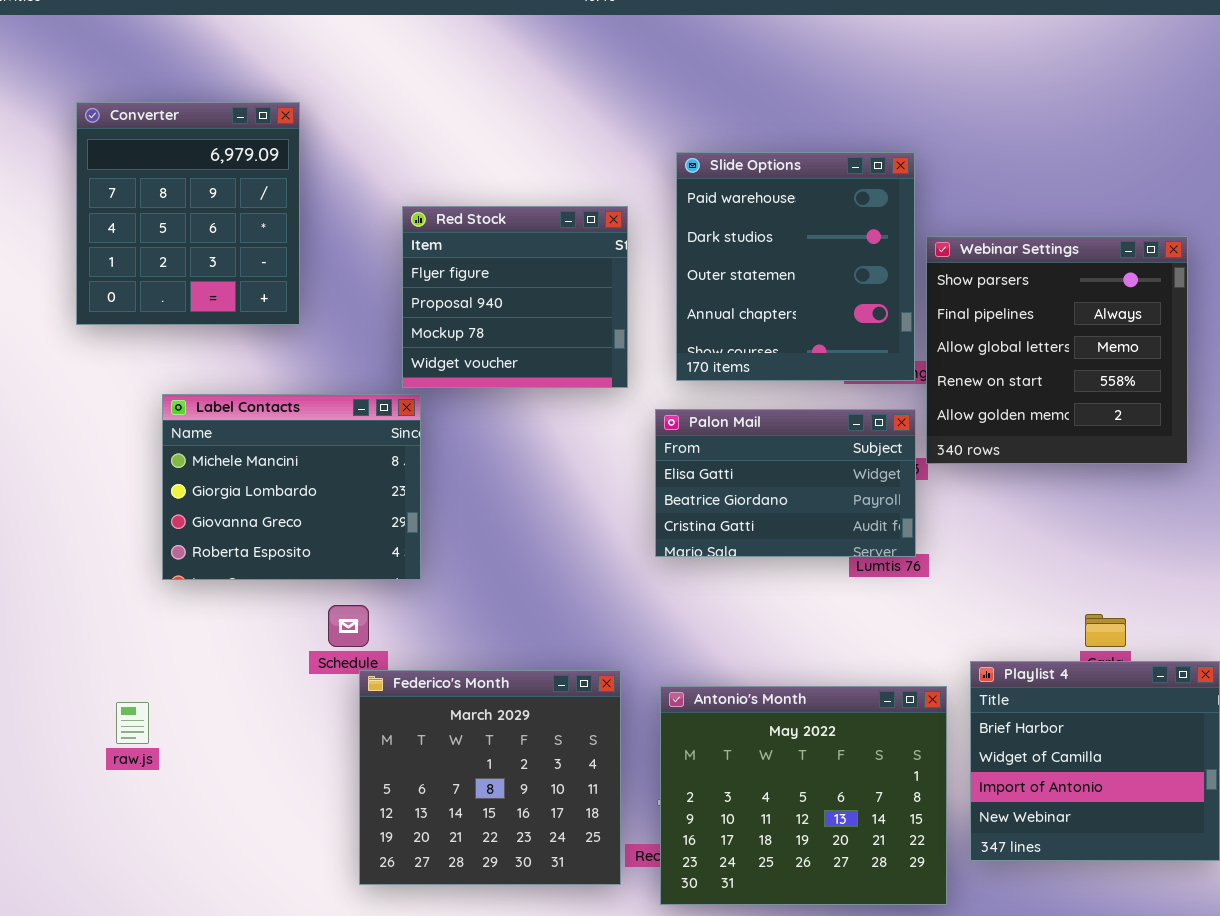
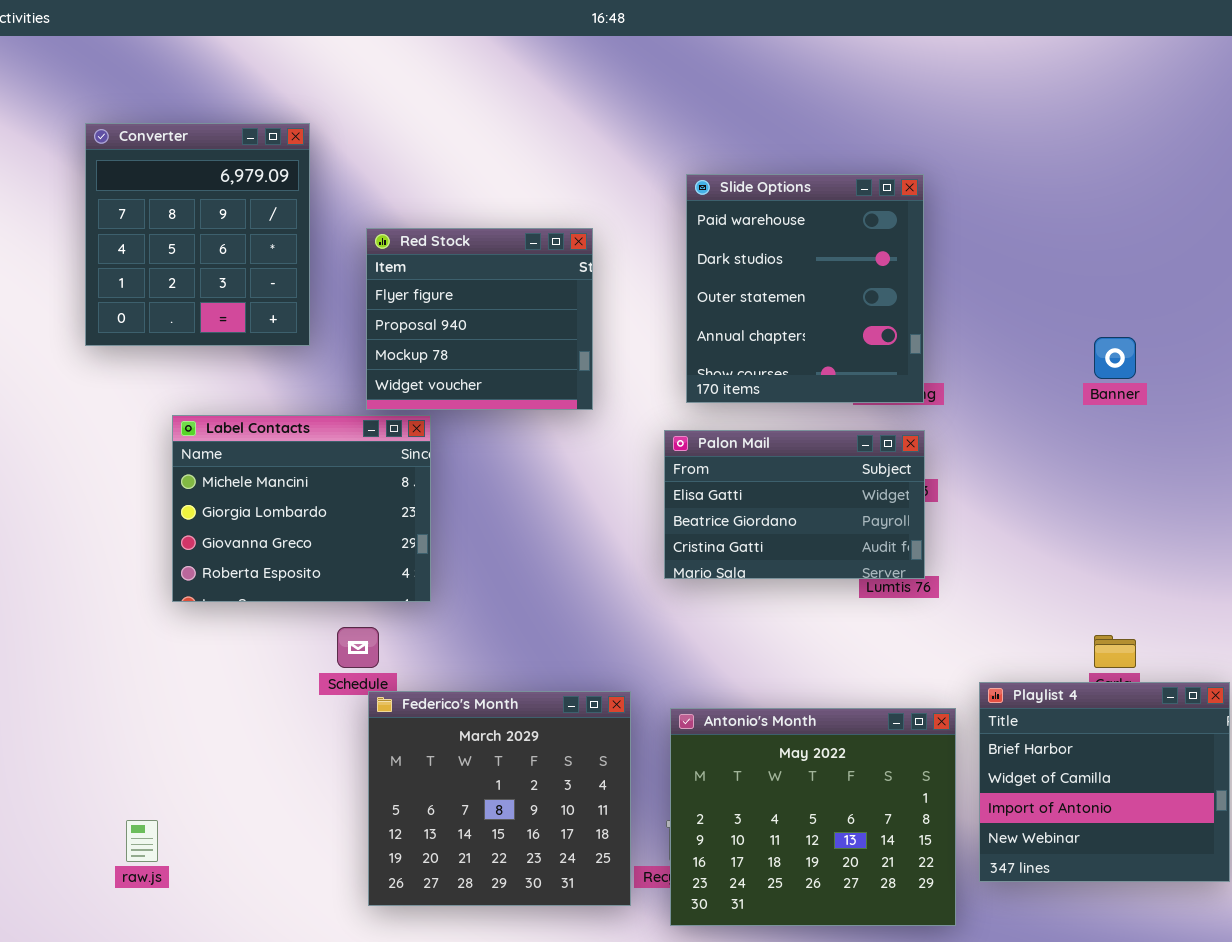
Red Stock: [402,206,628,388] -> [366,228,593,410], moved
Webinar Settings: [926,236,1188,464] -> none, closed
raw.js: [116,702,149,744] -> [126,820,158,862], moved

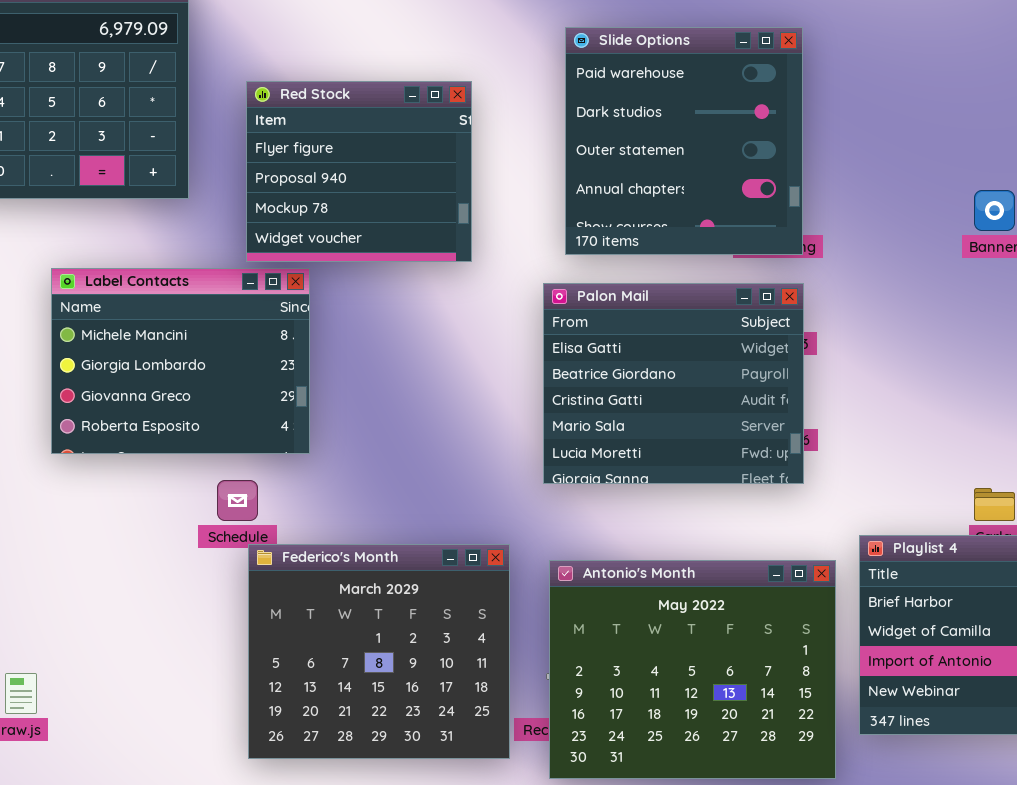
Palon Mail: [664,430,925,579] -> [543,283,804,484], resized

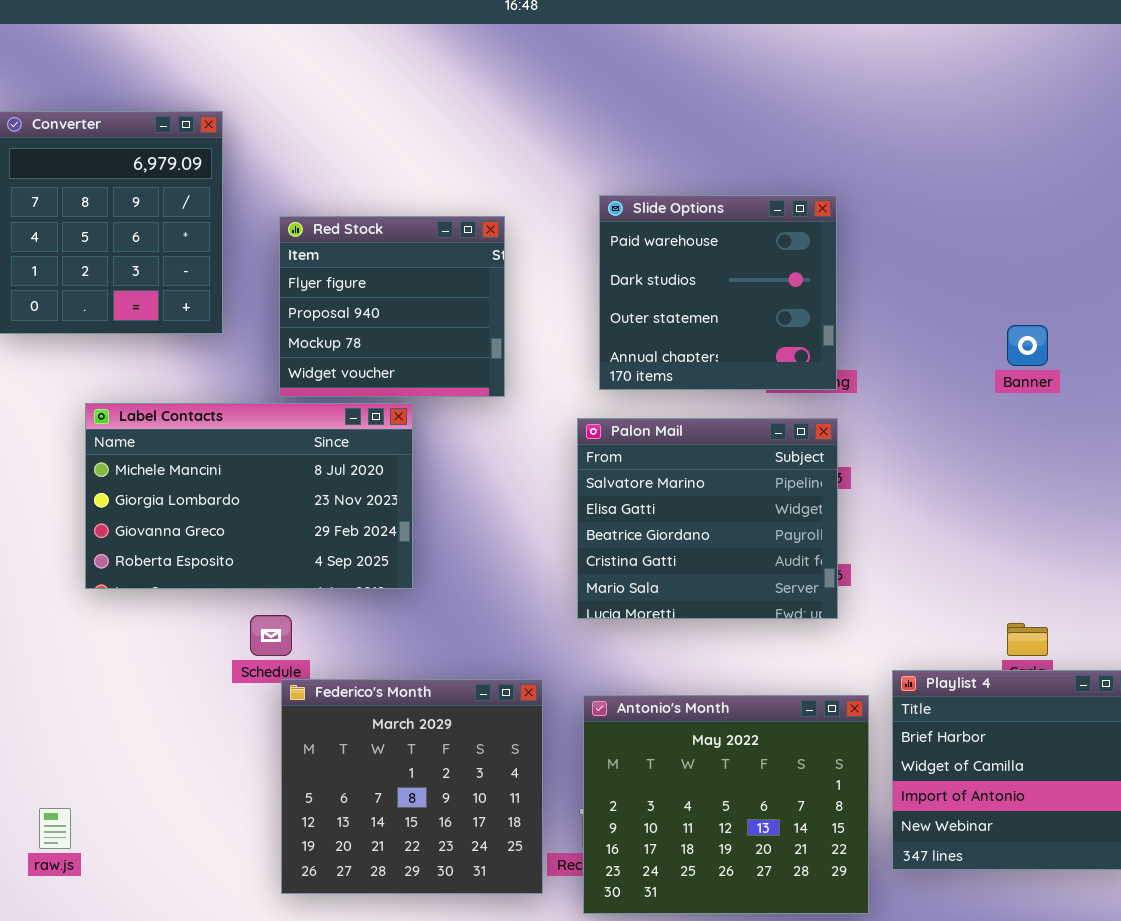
Slide Options: [565,27,803,255] -> [599,195,837,390], resized
Label Contacts: [51,268,310,454] -> [85,403,413,589], resized
Palon Mail: [543,283,804,484] -> [577,418,838,619], scrolled up 1 row

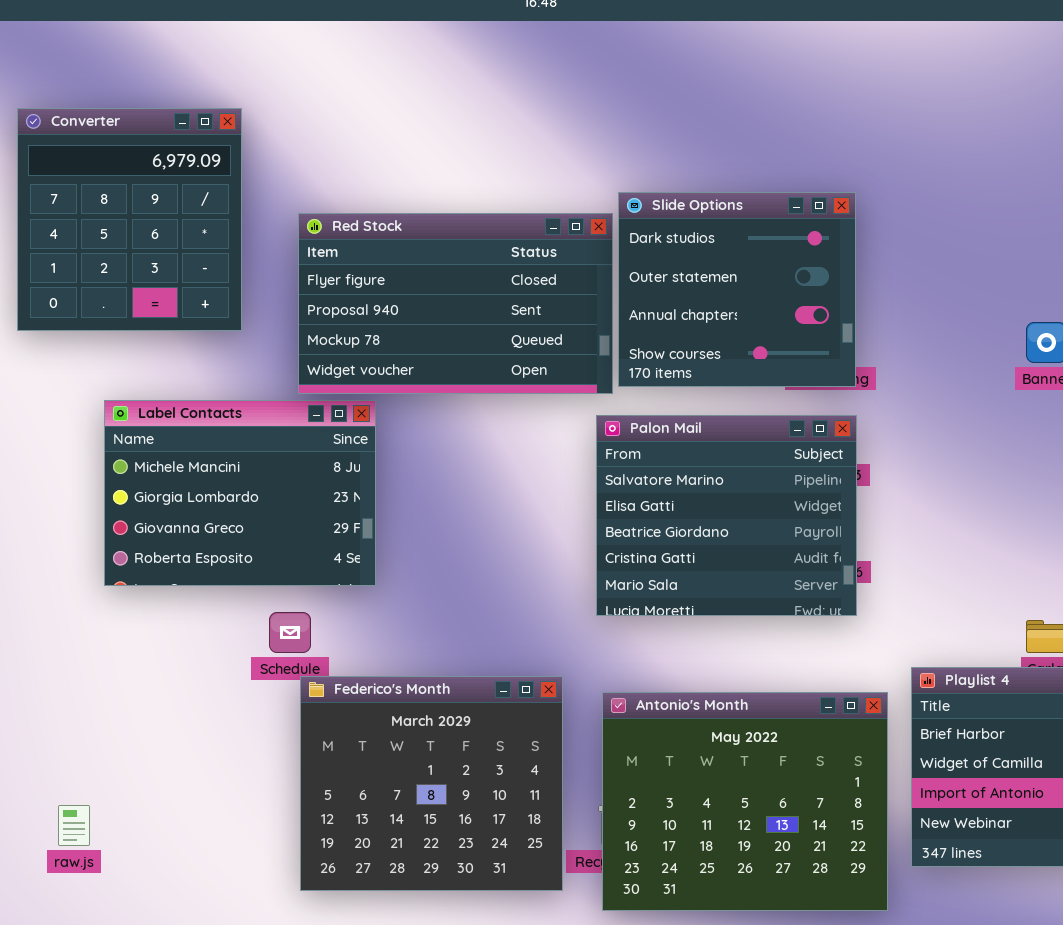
Slide Options: [599,195,837,390] -> [618,192,856,387], scrolled down 1 row
Red Stock: [279,216,505,397] -> [298,213,613,394], resized
Label Contacts: [85,403,413,589] -> [104,400,376,586], resized

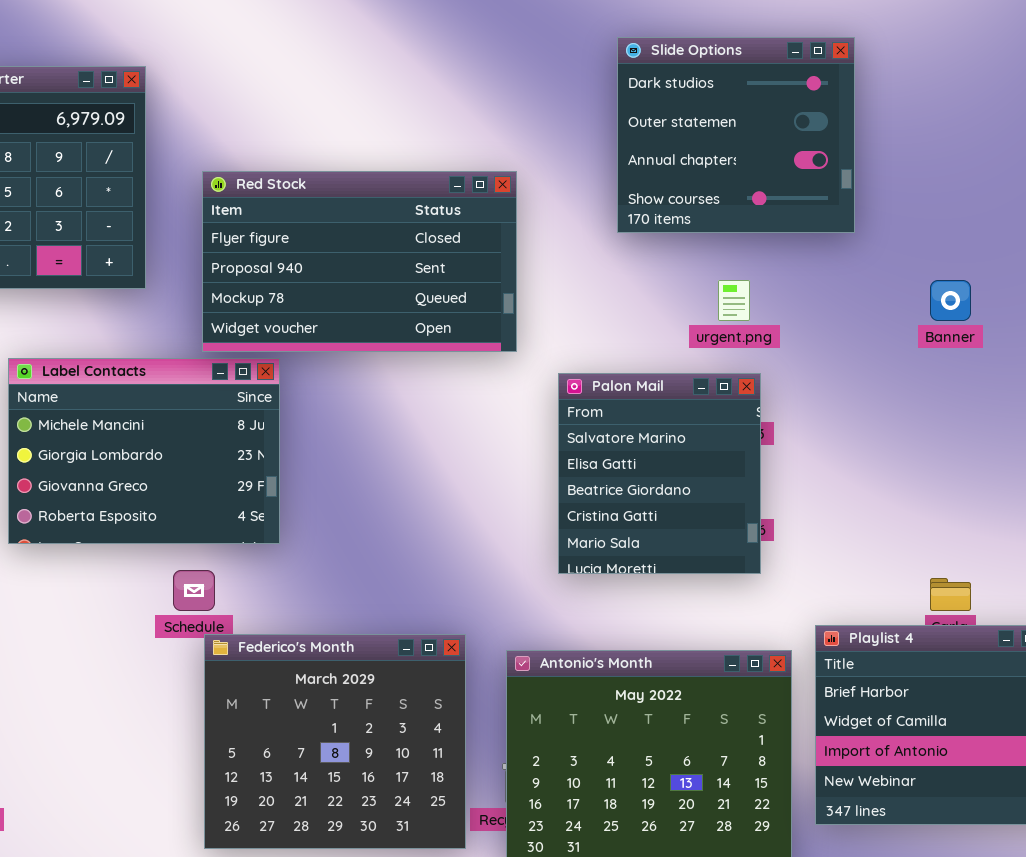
Slide Options: [618,192,856,387] -> [617,37,855,233], moved
Palon Mail: [596,415,857,616] -> [558,373,761,574], resized

